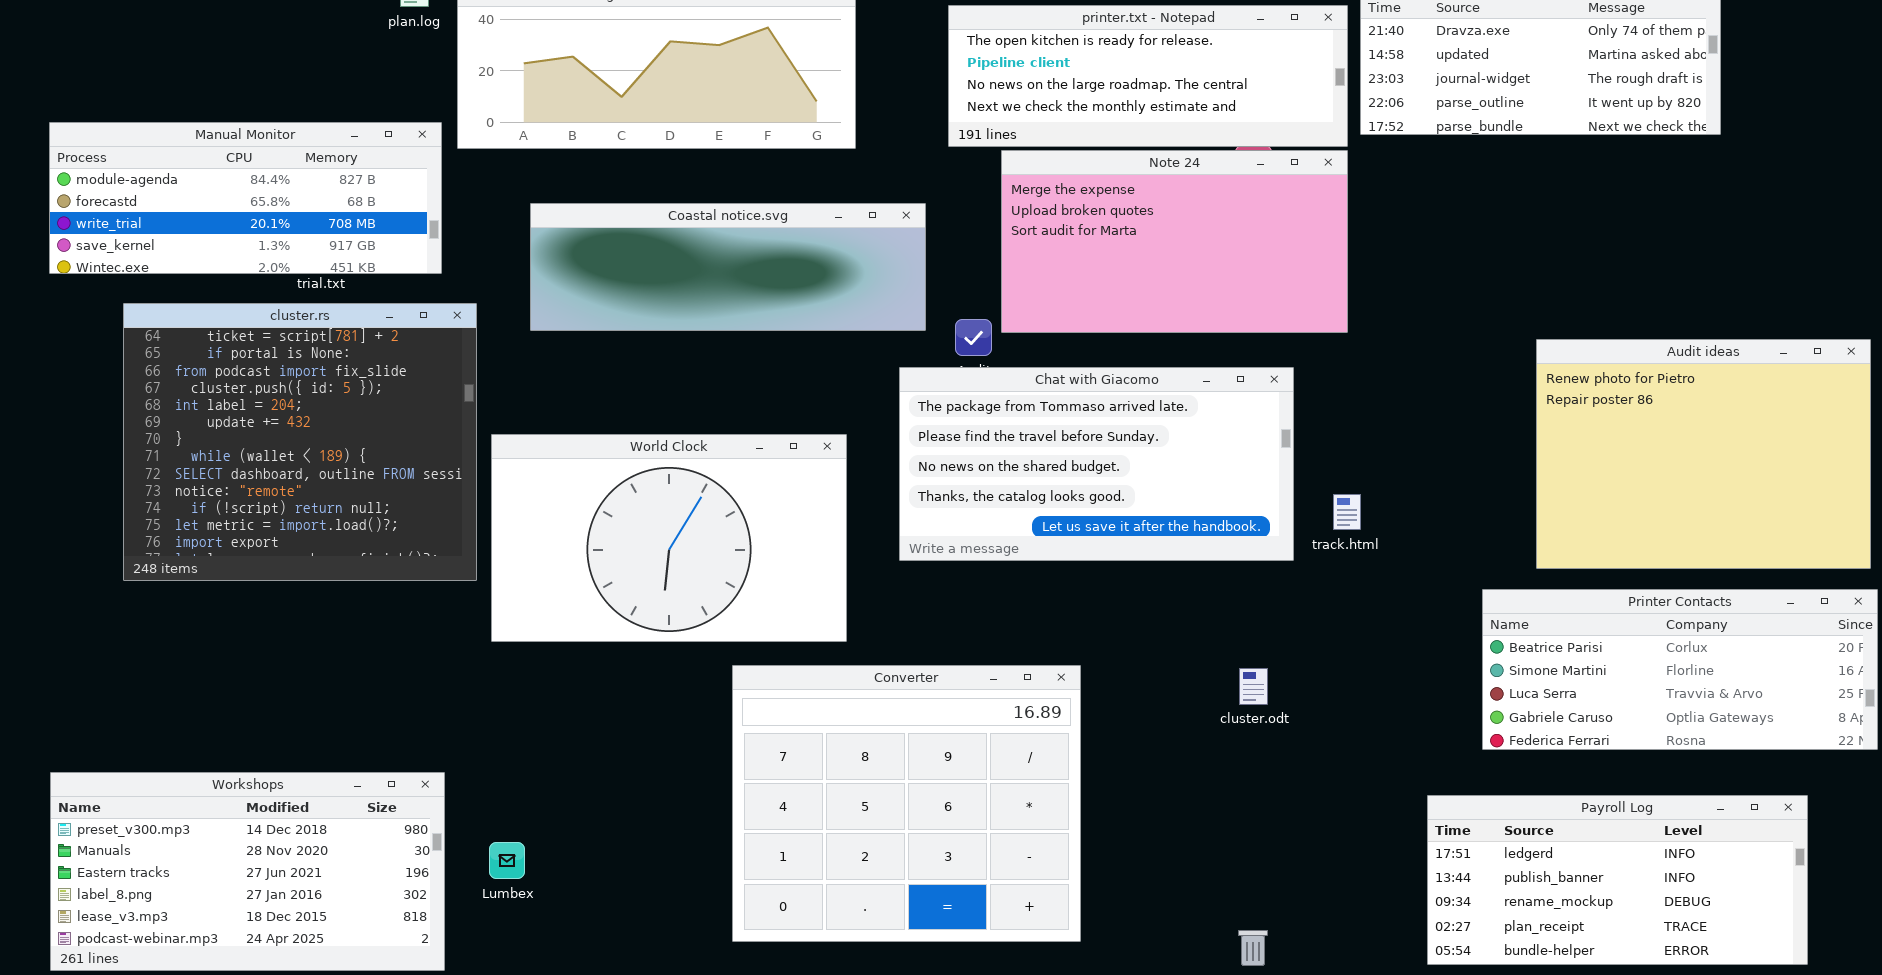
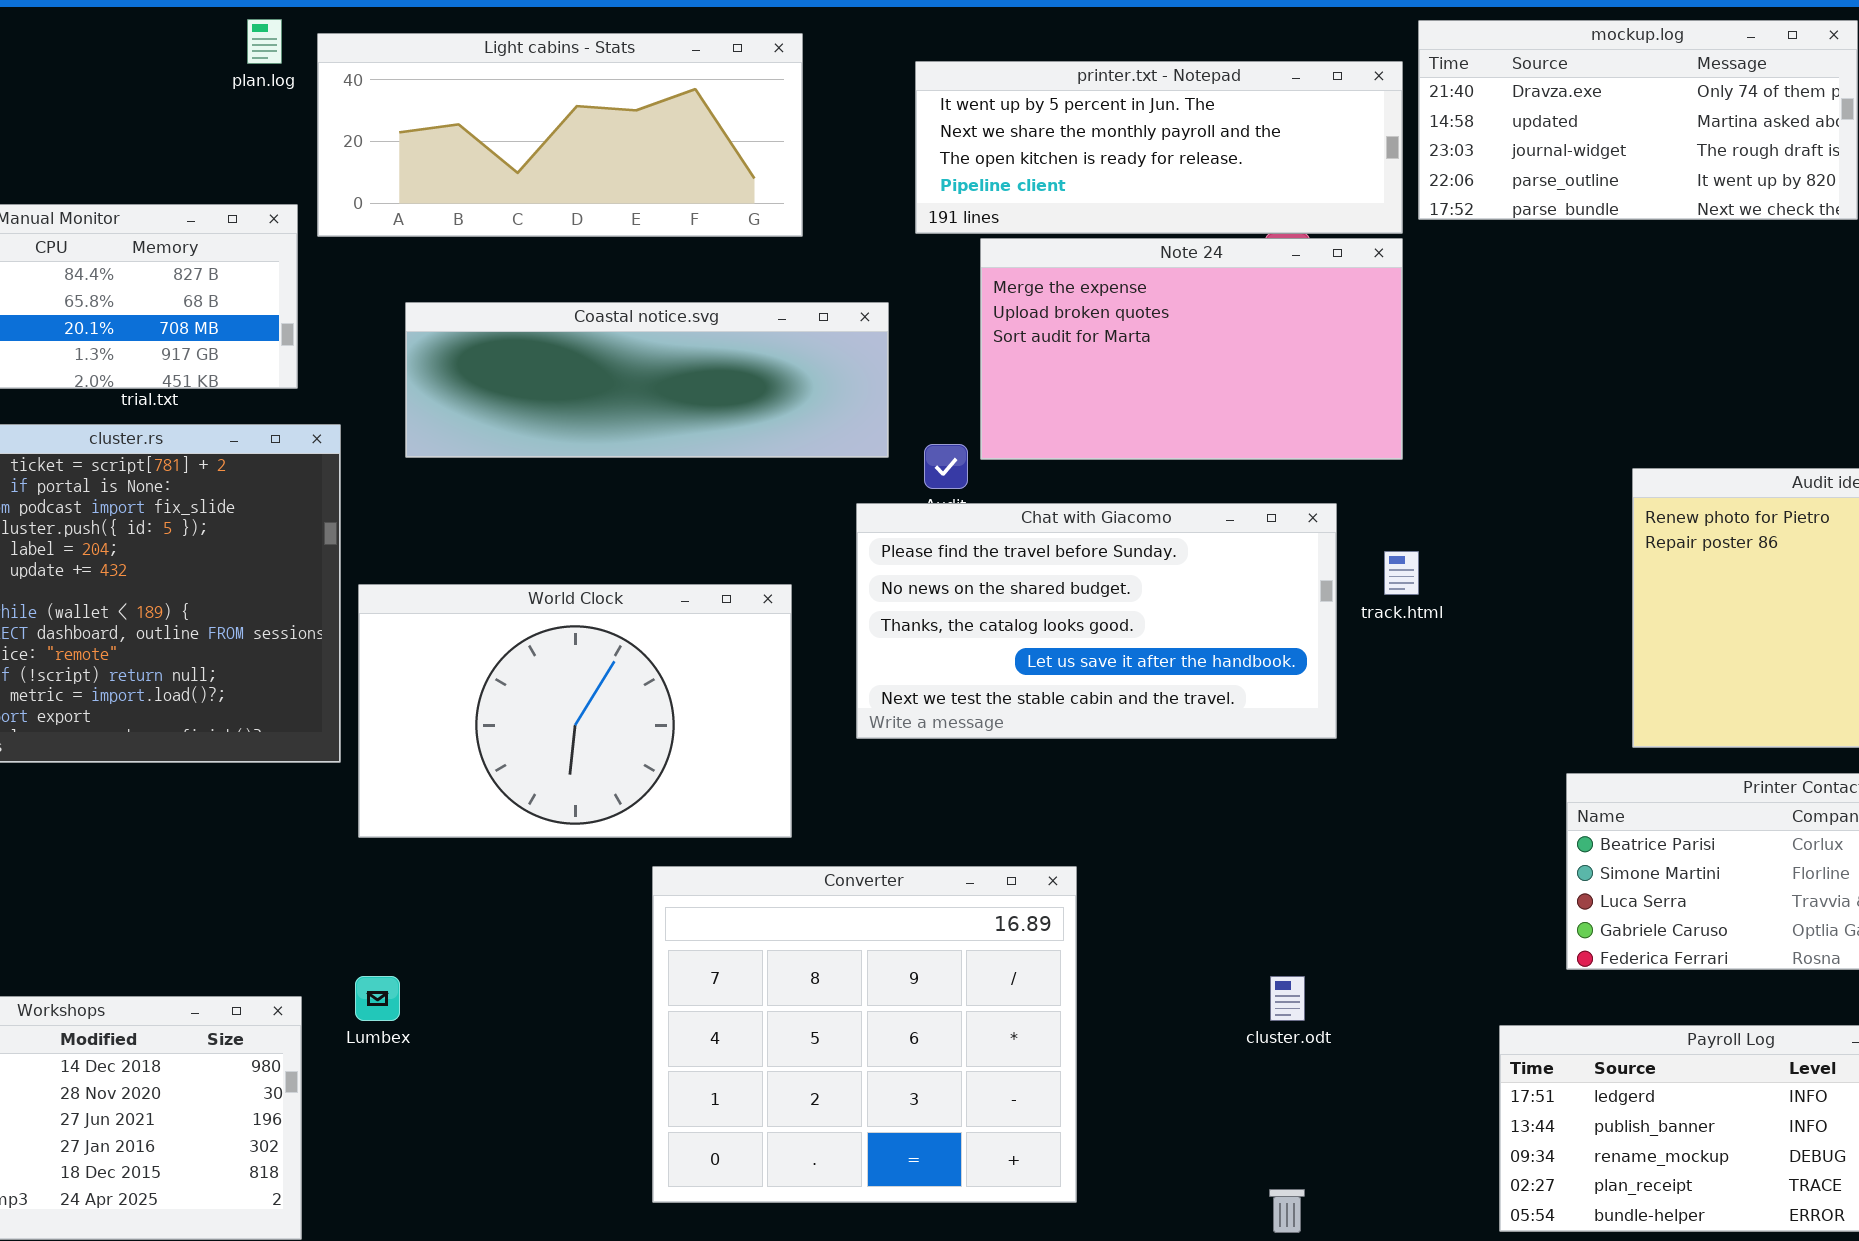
printer.txt - Notepad: [948,5,1348,147] -> [915,61,1403,234], scrolled up 2 rows
Chat with Giacomo: [899,367,1294,561] -> [856,503,1337,739], scrolled down 1 row
track.html: [1333,494,1361,530] -> [1384,551,1419,595], moved
cluster.odt: [1239,668,1268,705] -> [1270,976,1305,1021], moved
Lumbex: [489,842,525,879] -> [355,976,400,1021], moved

